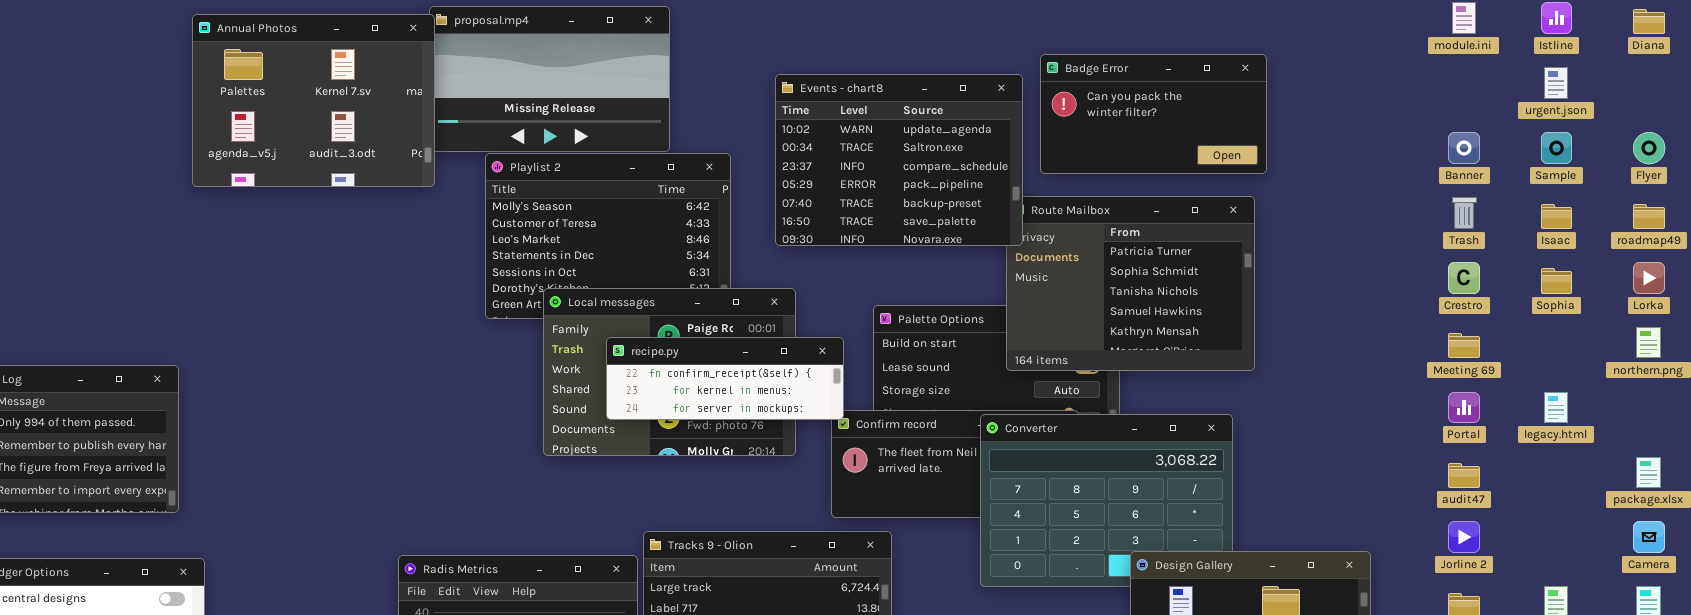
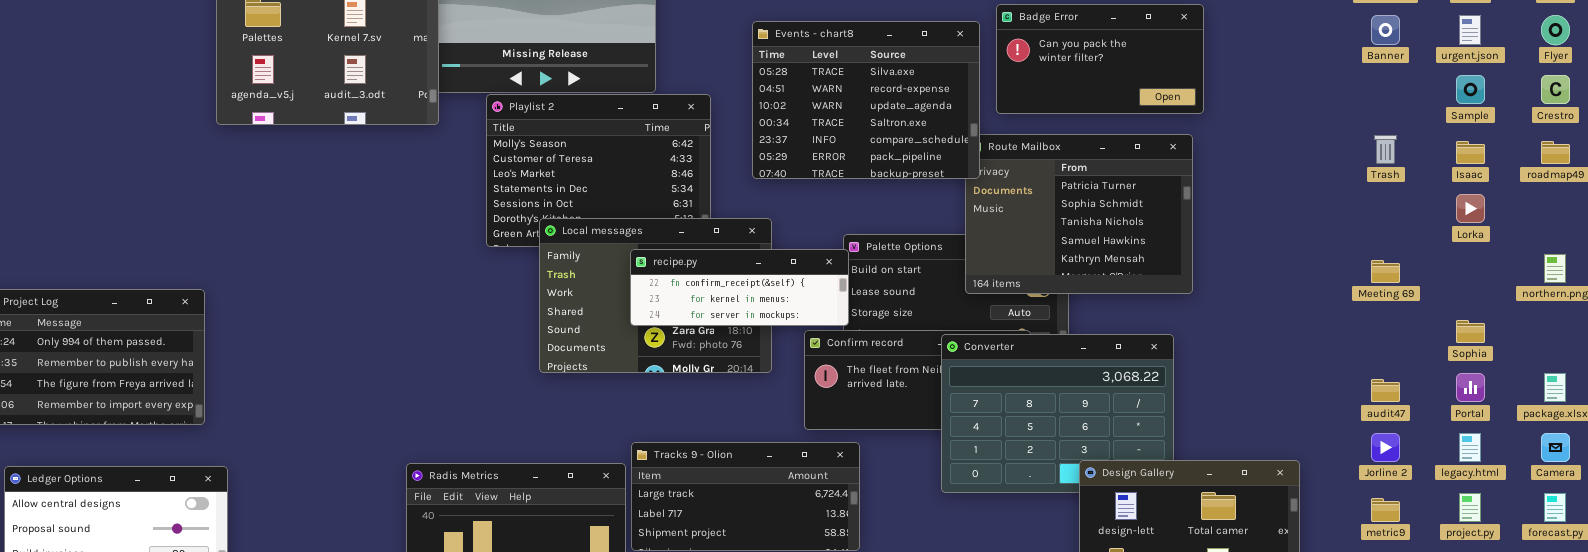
Events - chart8: [775,74,1023,246] -> [752,21,980,179], scrolled up 2 rows
Banner: [1448,132,1480,164] -> [1371,15,1400,45], moved
Flyer: [1633,132,1665,164] -> [1541,15,1570,45], moved
Crestro: [1448,262,1480,294] -> [1541,75,1570,104], moved
Lorka: [1633,262,1665,294] -> [1456,194,1485,223], moved
Sophia: [1541,268,1572,294] -> [1456,320,1485,343], moved
recipe.py: [606,337,844,420] -> [630,249,849,326], moved
Portal: [1448,392,1480,423] -> [1456,373,1485,402], moved
legacy.html: [1544,392,1568,423] -> [1459,433,1481,462], moved

